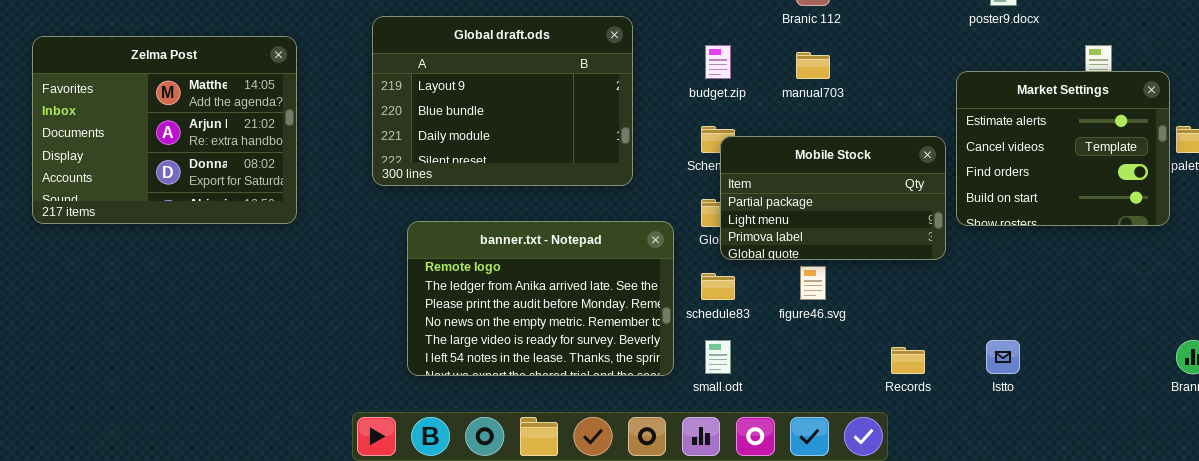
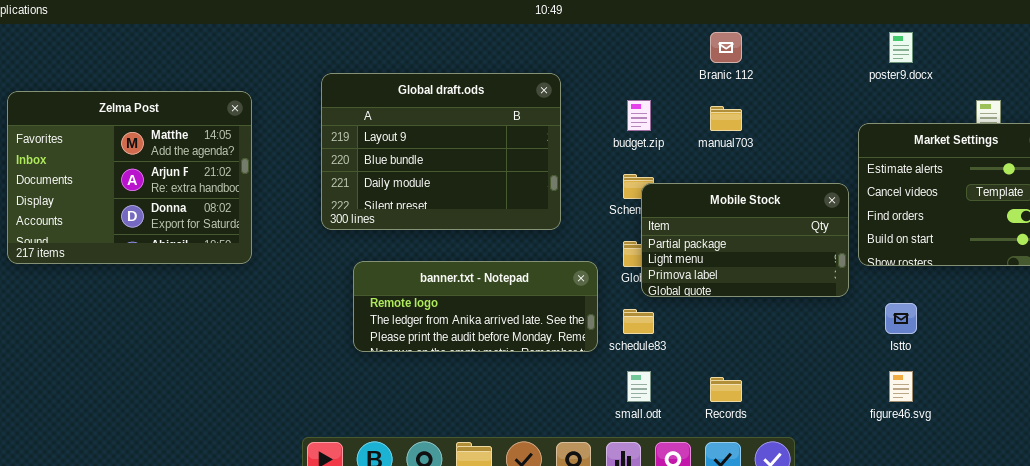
banner.txt - Notepad: [407,221,674,376] -> [353,261,598,352], resized
figure46.svg: [800,266,826,300] -> [889,371,913,402], moved
Istto: [986,340,1020,374] -> [885,303,917,334], moved
Records: [891,347,925,374] -> [710,377,742,402], moved

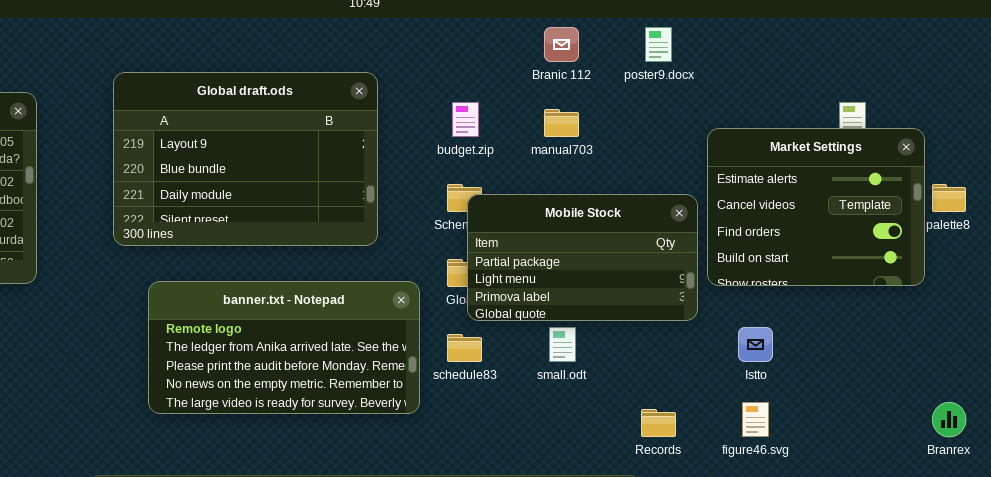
poster9.docx: [889,32,913,63] -> [645,27,672,62], moved
banner.txt - Notepad: [353,261,598,352] -> [148,281,420,414], resized
small.odt: [627,371,651,402] -> [549,327,576,362], moved
Records: [710,377,742,402] -> [641,409,676,437], moved

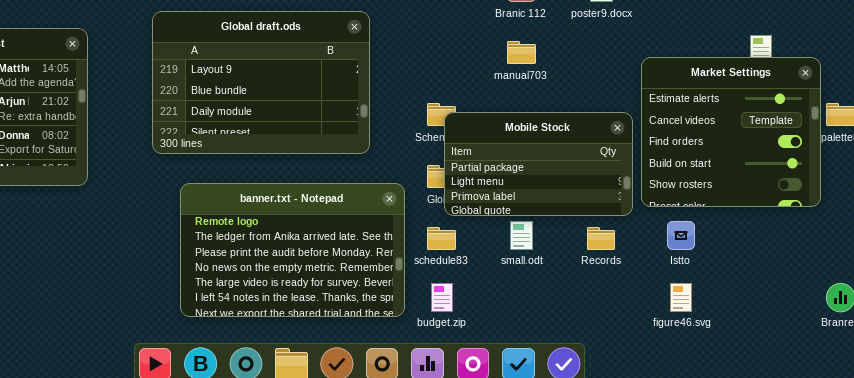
budget.zip: [452,102,479,137] -> [431,283,453,312], moved
Market Settings: [707,128,925,286] -> [641,57,821,207], resized
banner.txt - Notepad: [148,281,420,414] -> [180,183,405,317], resized
Records: [641,409,676,437] -> [587,227,615,250], moved

